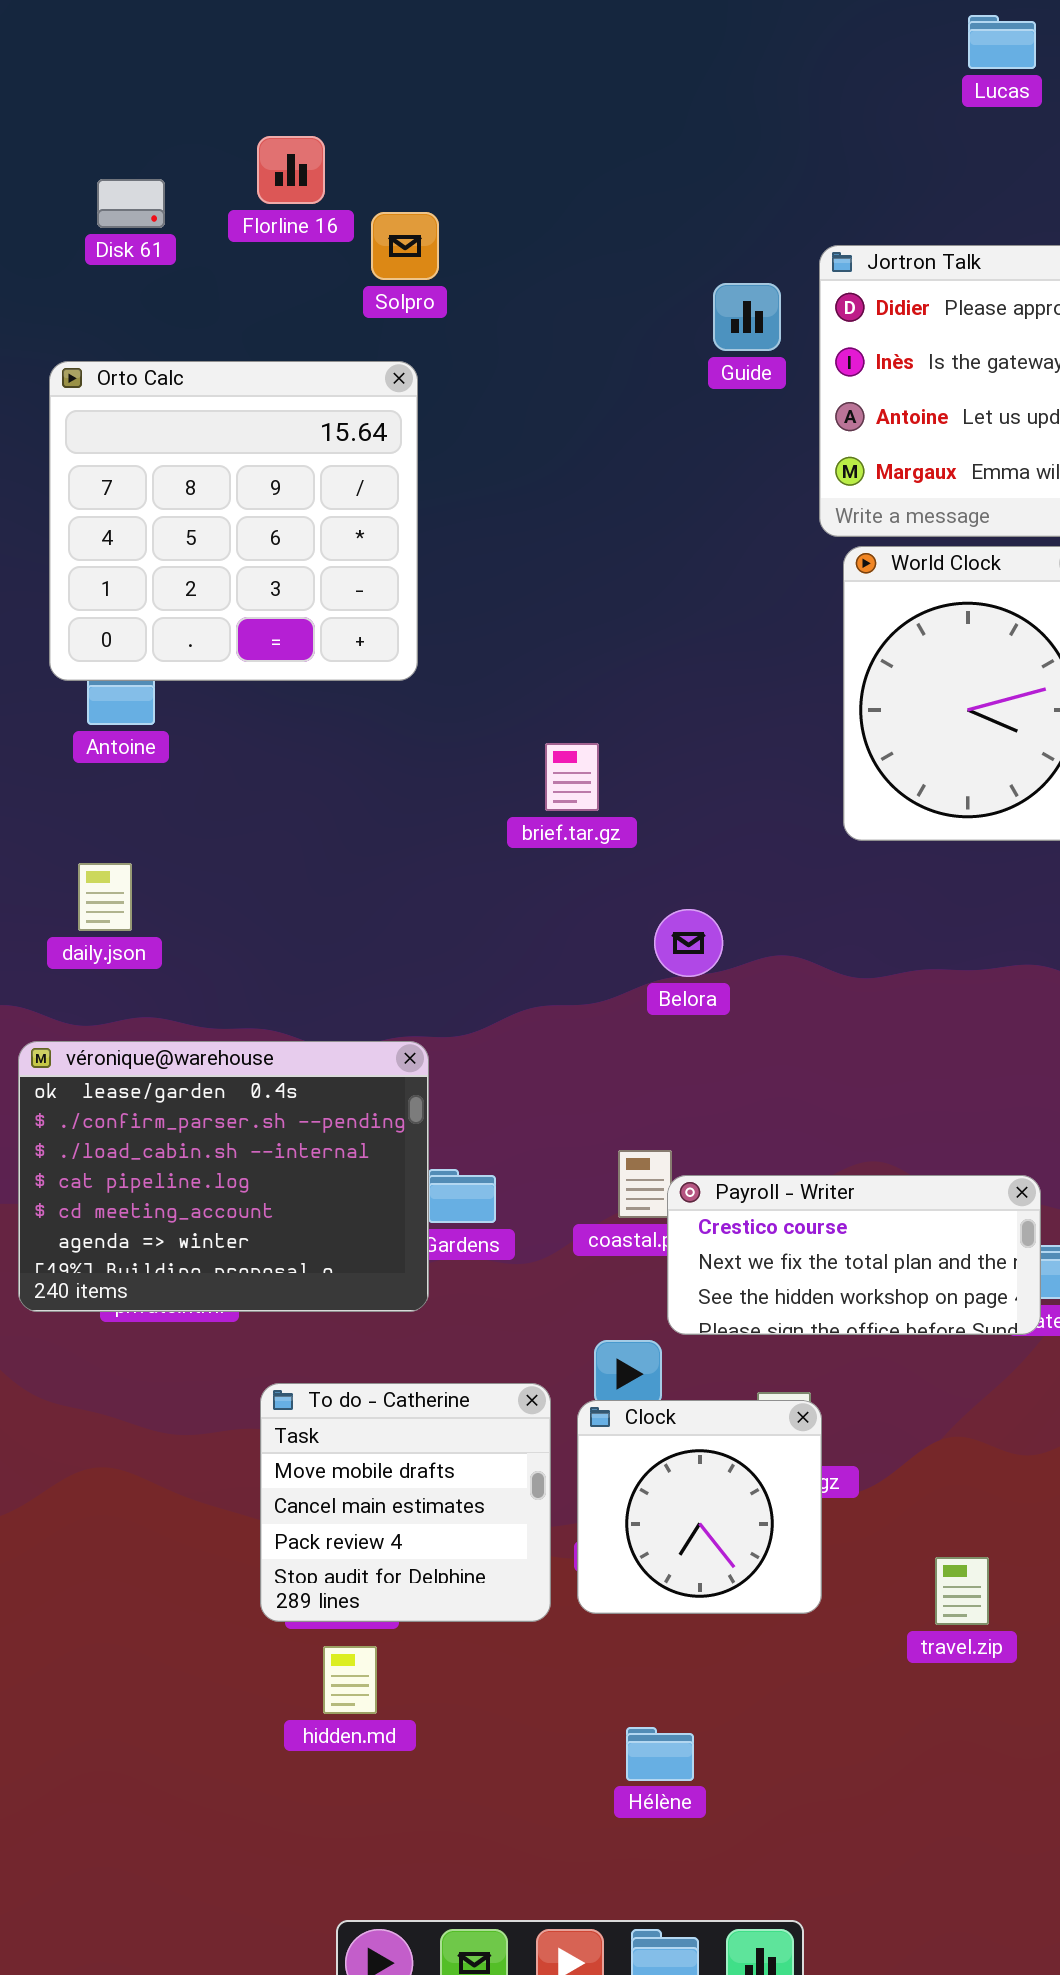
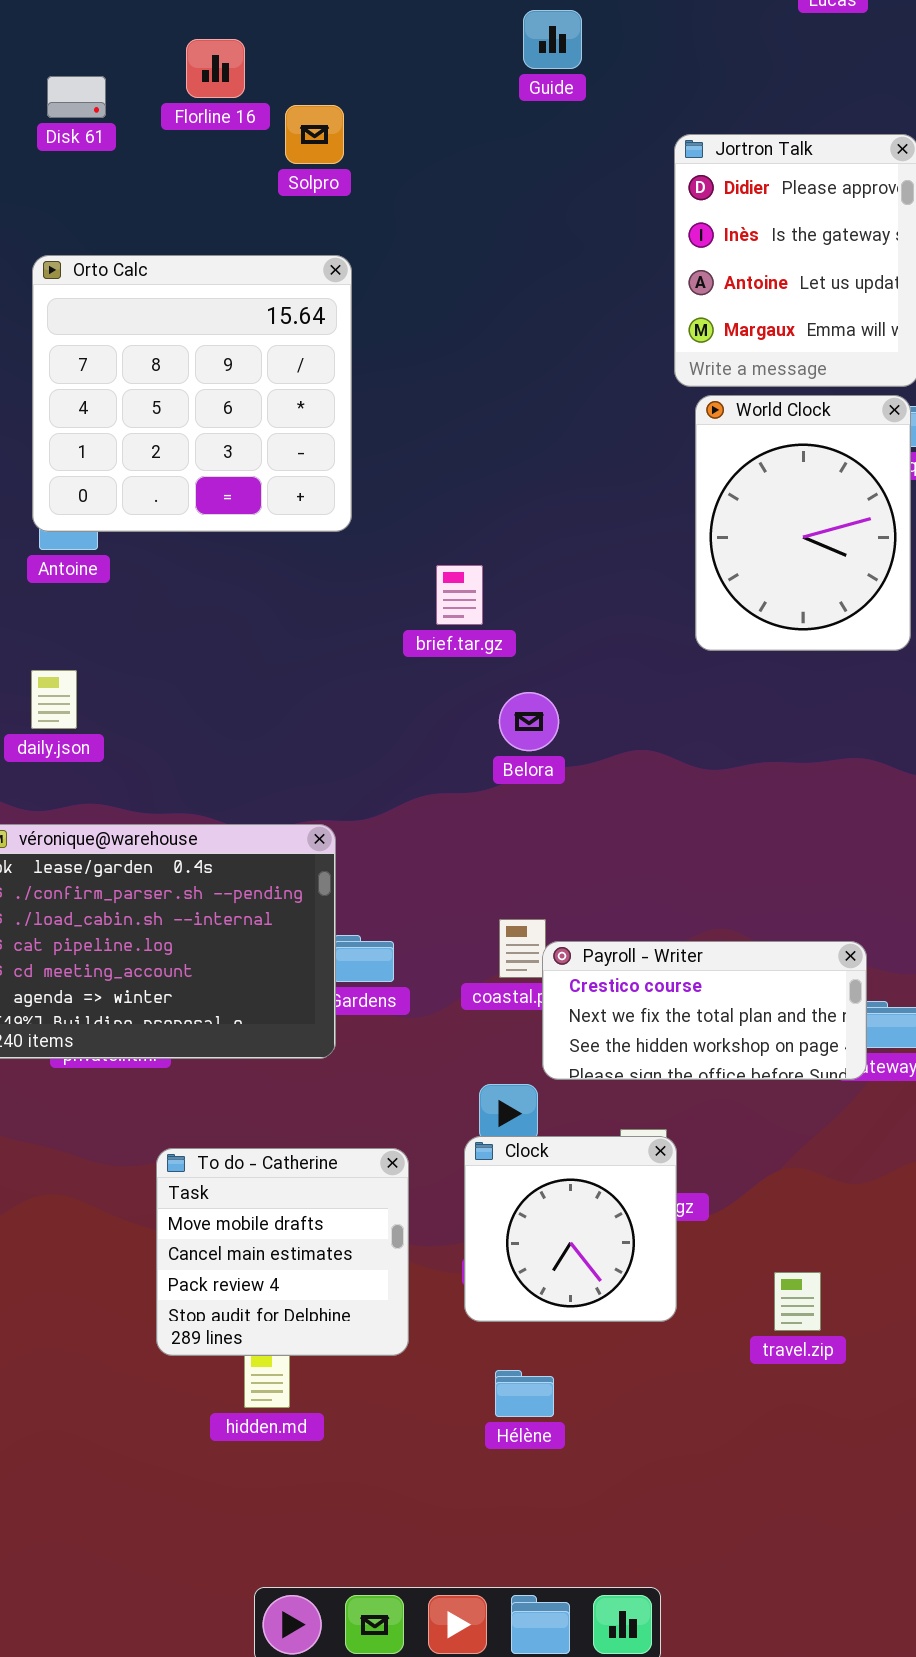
Guide: [713,283,781,351] -> [523,10,582,69], moved
Orto Calc: [49,361,418,681] -> [32,255,352,532], moved
Belora: [654,909,723,977] -> [499,692,559,751], moved
To do - Catherine: [260,1383,551,1622] -> [156,1148,409,1356], moved
Hélène: [626,1727,694,1781] -> [495,1370,554,1417], moved

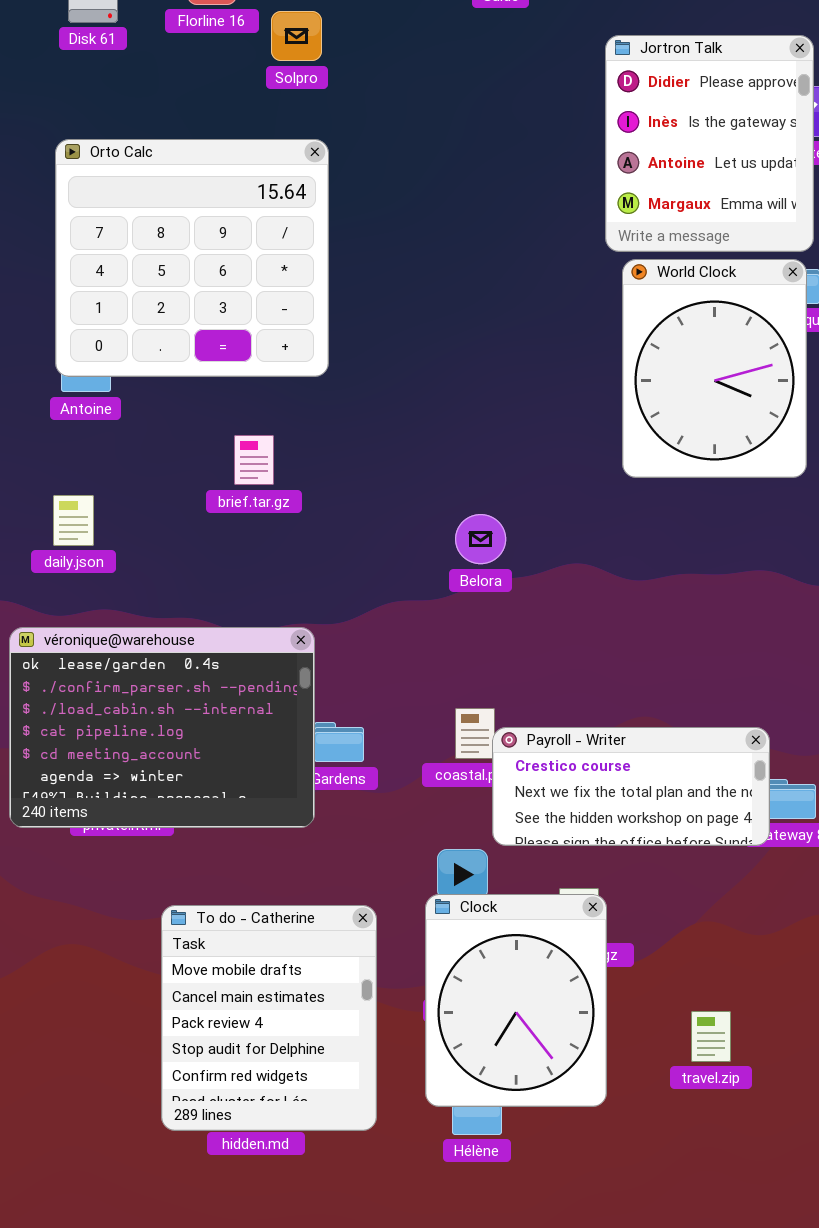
brief.tar.gz: [436,565,483,625] -> [234,435,274,485], moved
Clock: [464,1136,677,1322] -> [425,894,607,1107], resized
To do - Catherine: [156,1148,409,1356] -> [161,905,377,1131], resized

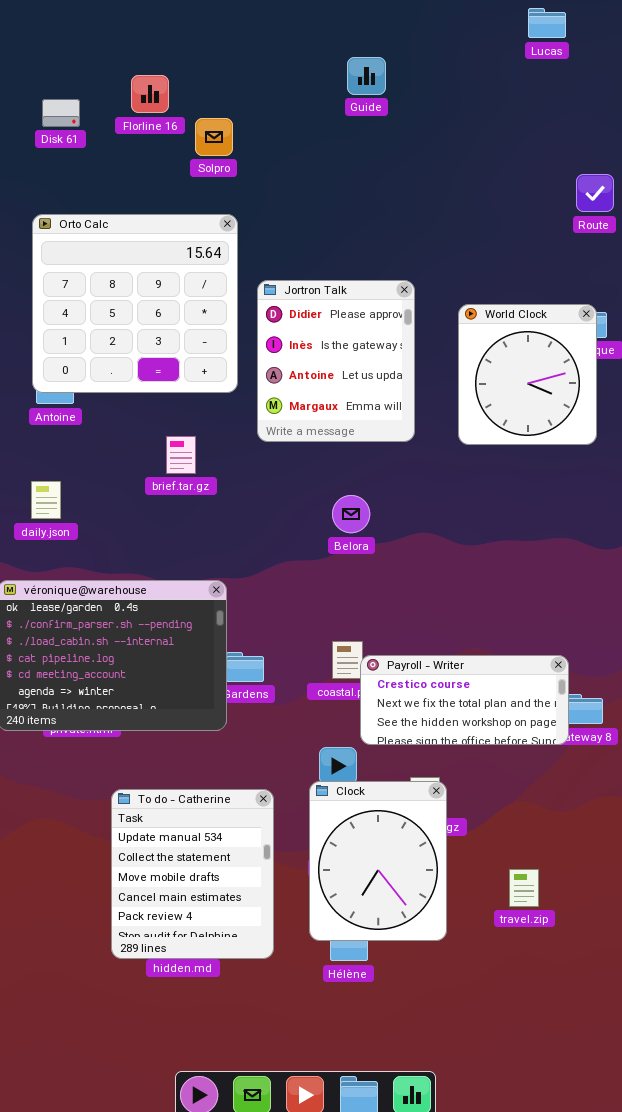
Jortron Talk: [605,35,814,252] -> [257,280,415,442], moved
World Clock: [622,259,807,478] -> [458,304,597,445], resized
To do - Catherine: [161,905,377,1131] -> [111,789,274,959], scrolled up 2 rows

